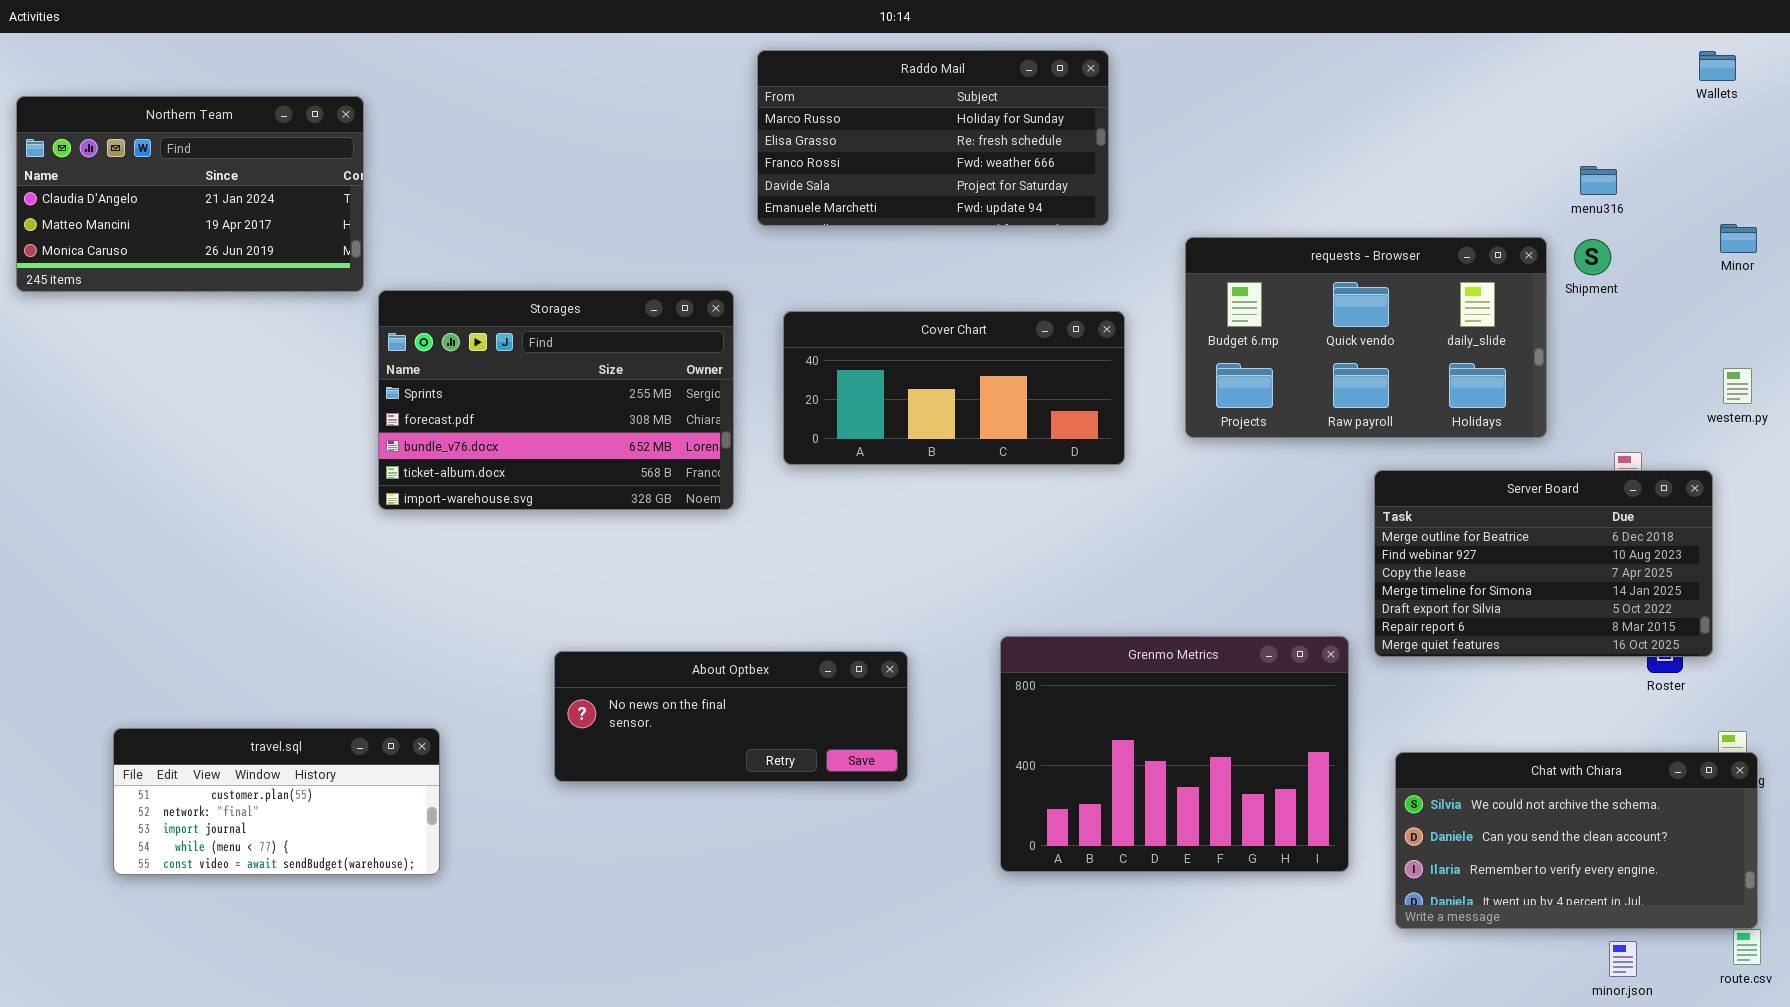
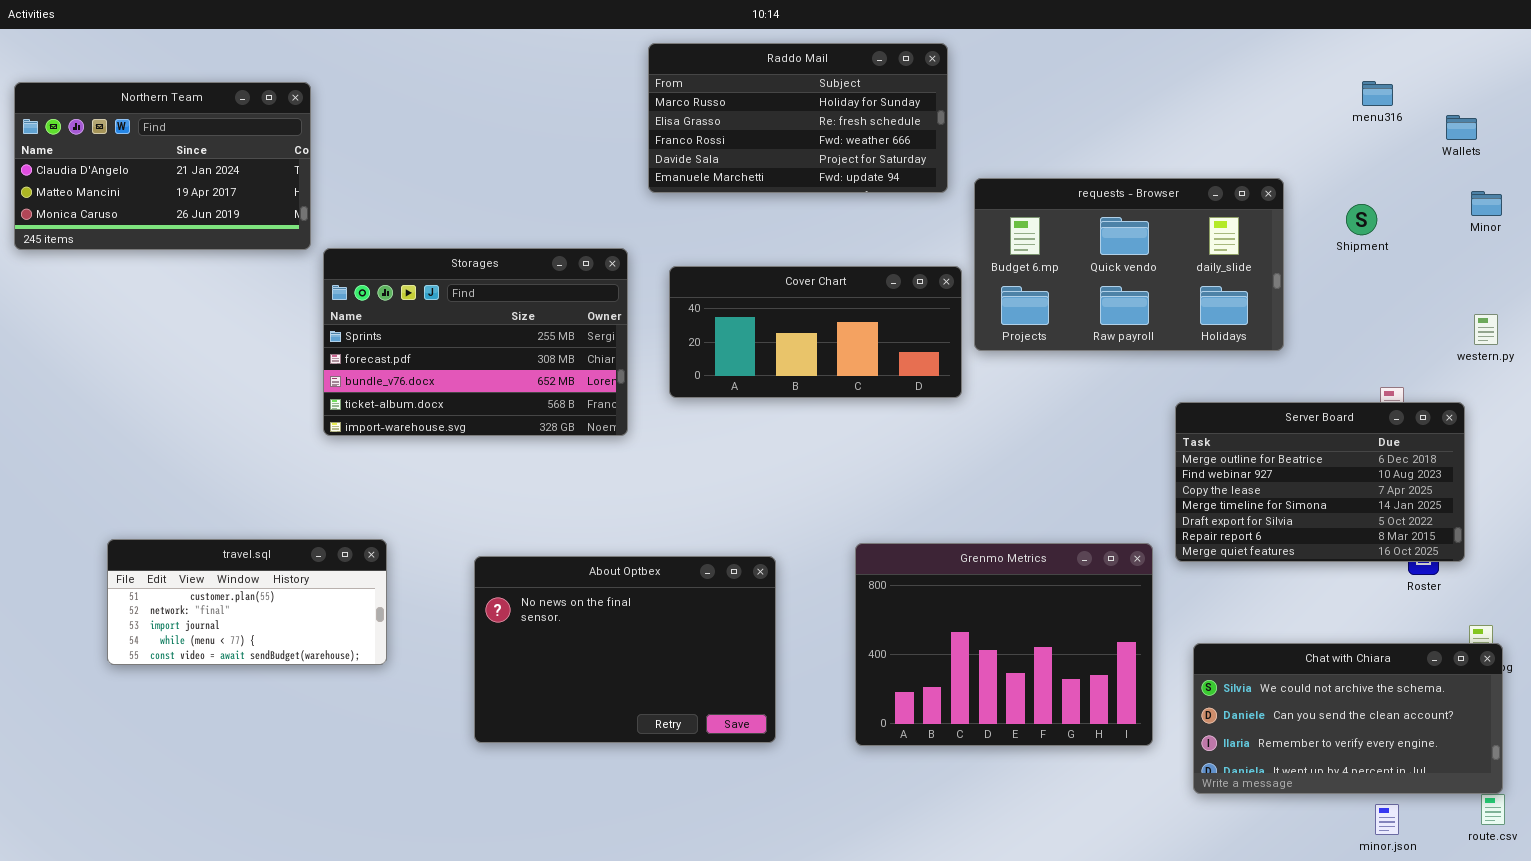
Wallets: [1699,51,1736,81] -> [1446,115,1477,140], moved
menu316: [1580,166,1617,195] -> [1362,81,1393,106], moved
requests - Browser: [1185,237,1547,438] -> [974,178,1284,351], moved
About Optbex: [554,651,908,782] -> [474,556,776,743], resized
travel.sql: [113,728,440,875] -> [107,539,387,665], moved

